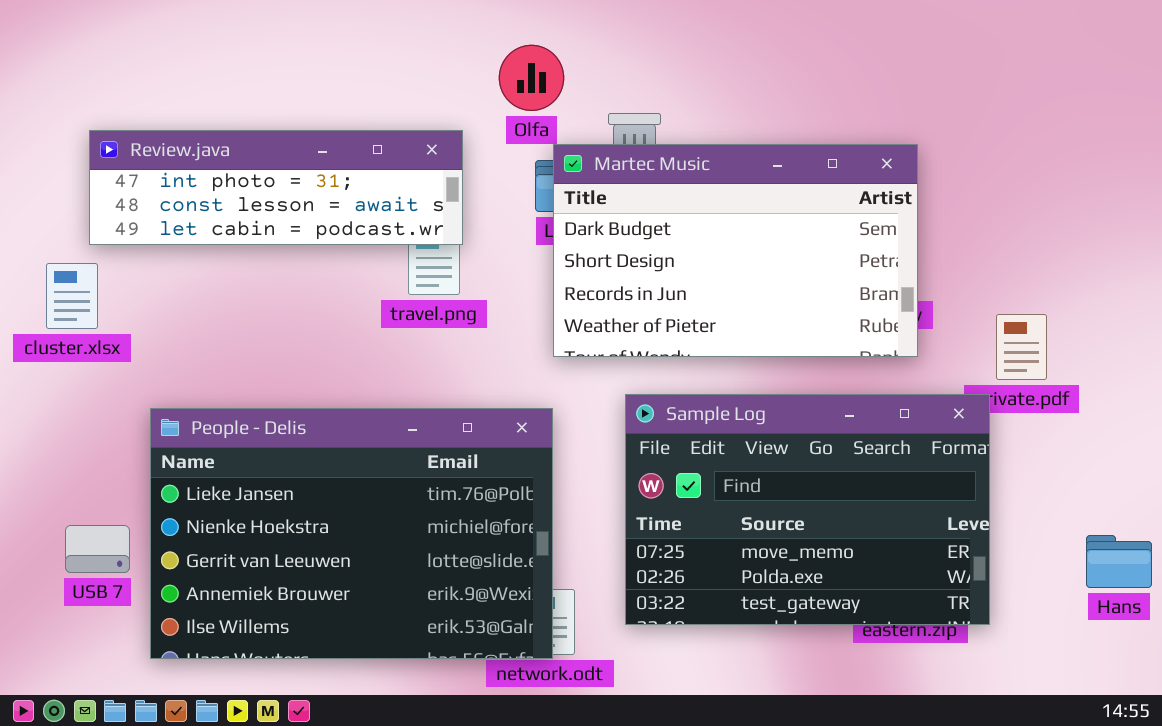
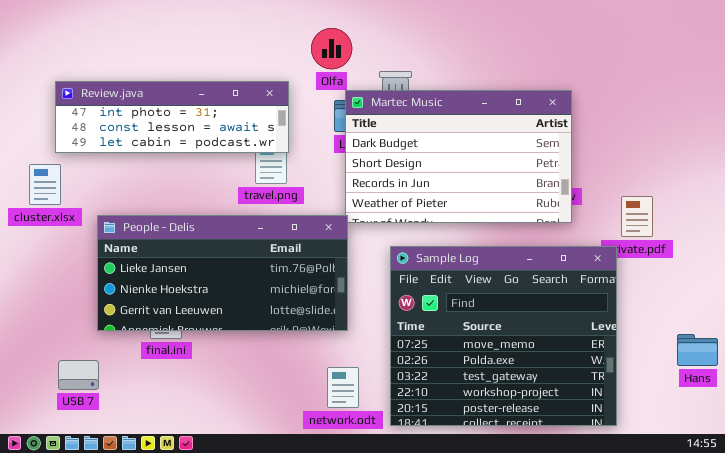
Sample Log: [625,394,990,625] -> [390,246,617,426], resized
People - Delis: [150,408,553,659] -> [97,215,348,331], moved, resized
USB 7: [65,525,130,573] -> [58,360,99,390], moved

